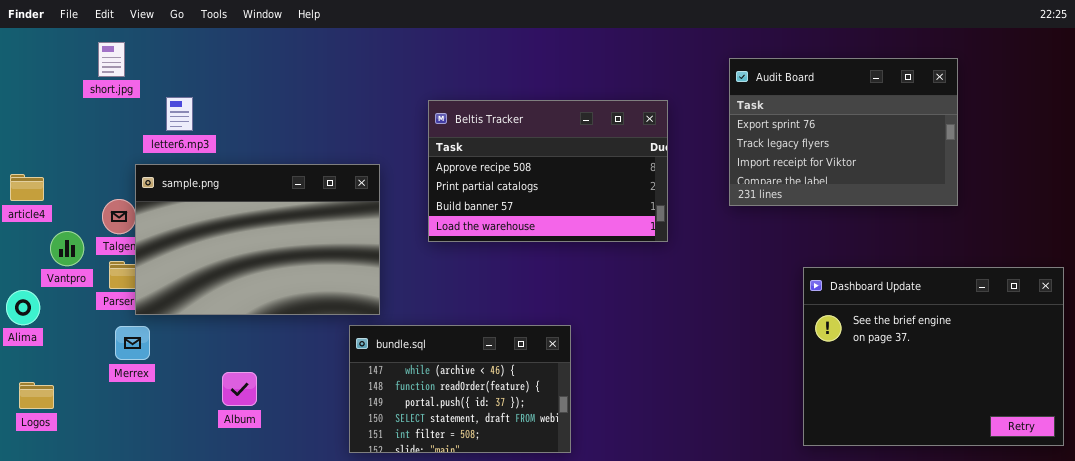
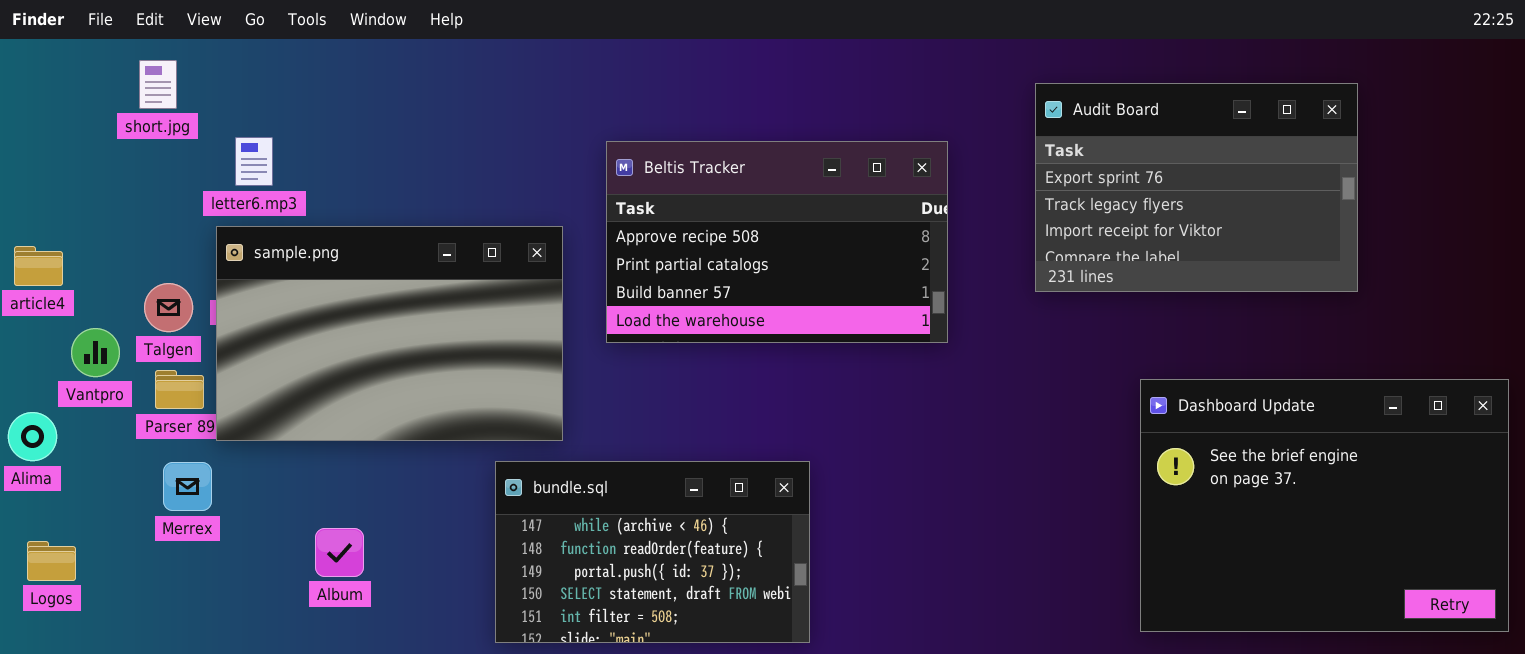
sample.png: [135,164,380,315] -> [216,226,563,441], moved

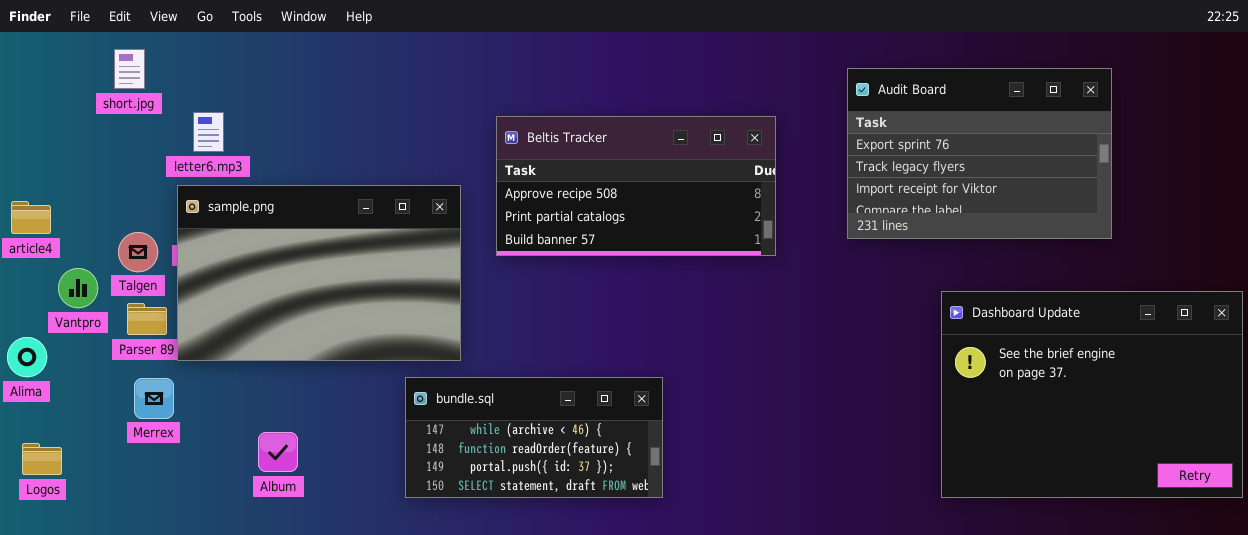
Beltis Tracker: [606,141,948,343] -> [496,116,776,256], resized
Dashboard Update: [1140,379,1509,632] -> [941,291,1243,498], moved
bundle.sql: [495,461,810,643] -> [405,377,663,498], resized

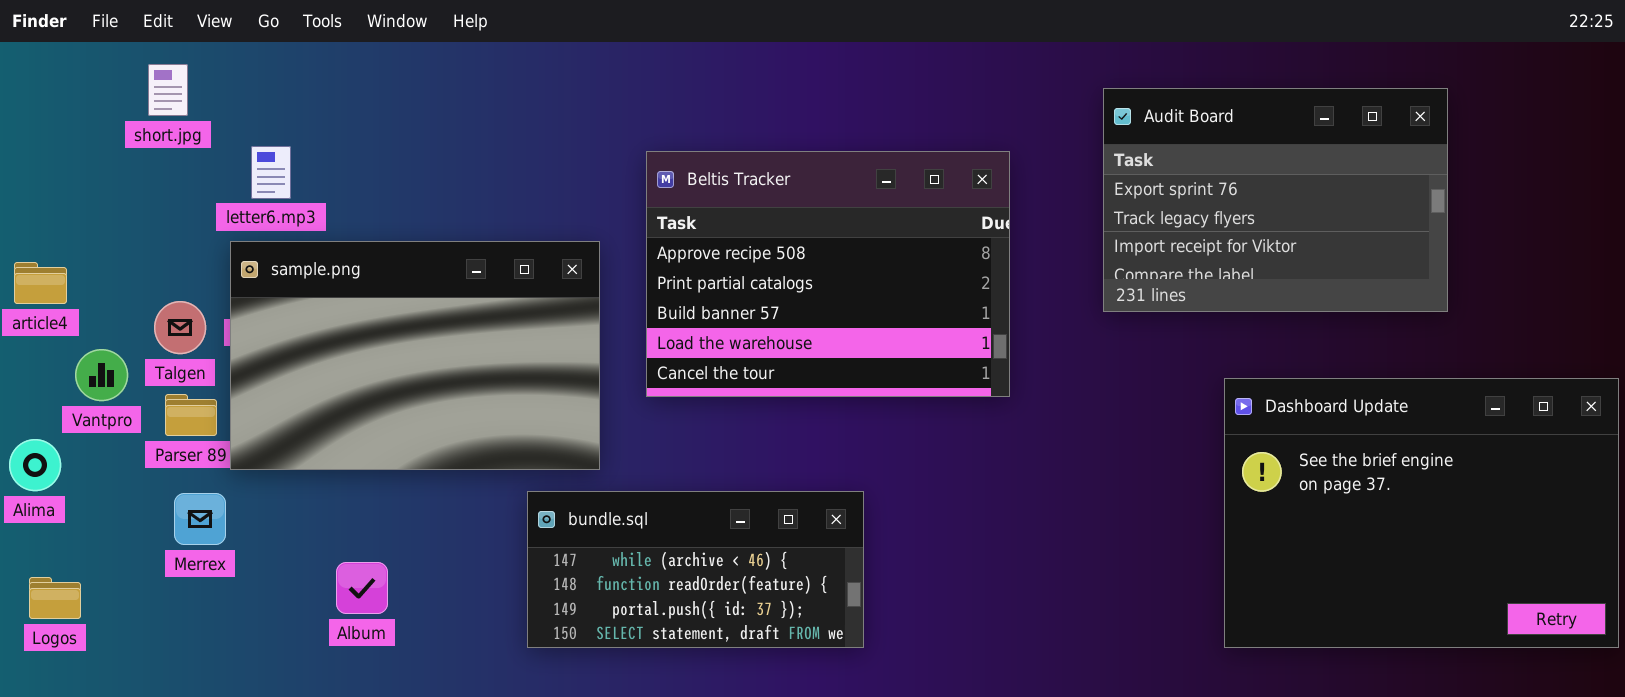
Beltis Tracker: [496,116,776,256] -> [646,151,1010,397], resized

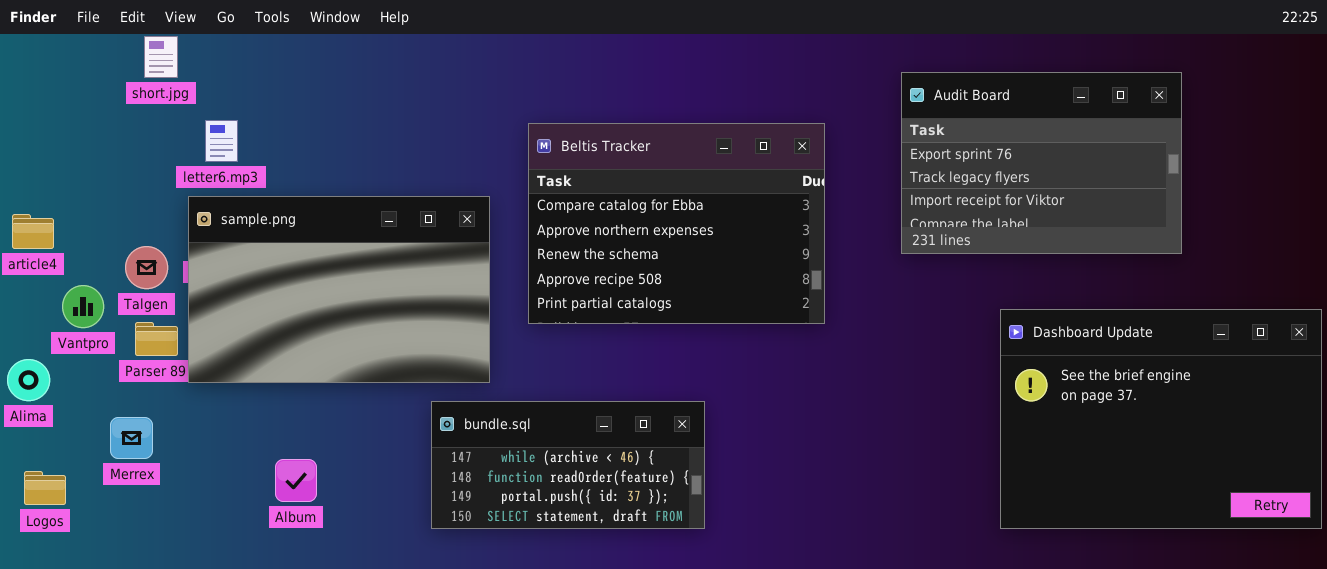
short.jpg: [148,64,188,116] -> [144,36,178,78], moved
Beltis Tracker: [646,151,1010,397] -> [528,123,825,324], scrolled up 3 rows
Merrex: [174,493,226,545] -> [110,417,153,459], moved

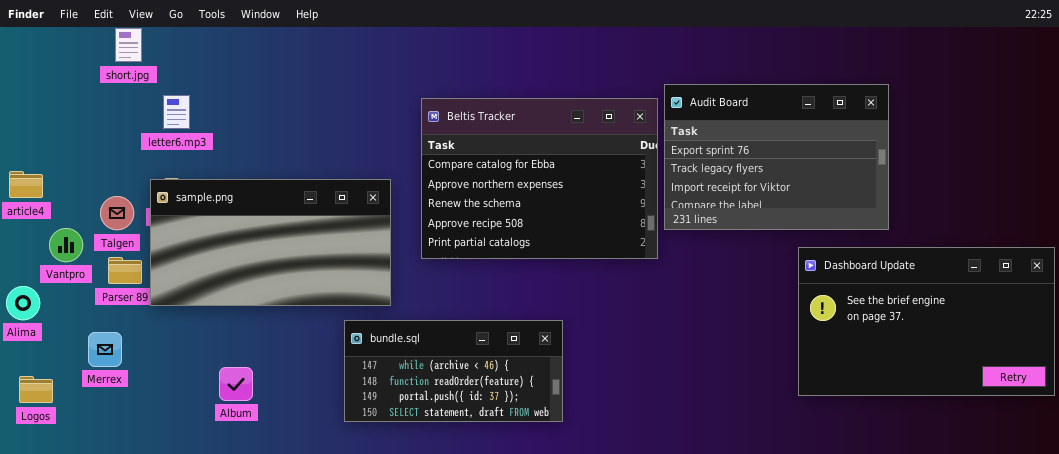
Audit Board: [901,72,1182,254] -> [664,84,889,230], moved
sample.png: [188,196,490,383] -> [150,179,391,306], resized
Dashboard Update: [1000,309,1322,529] -> [798,247,1055,396], resized

